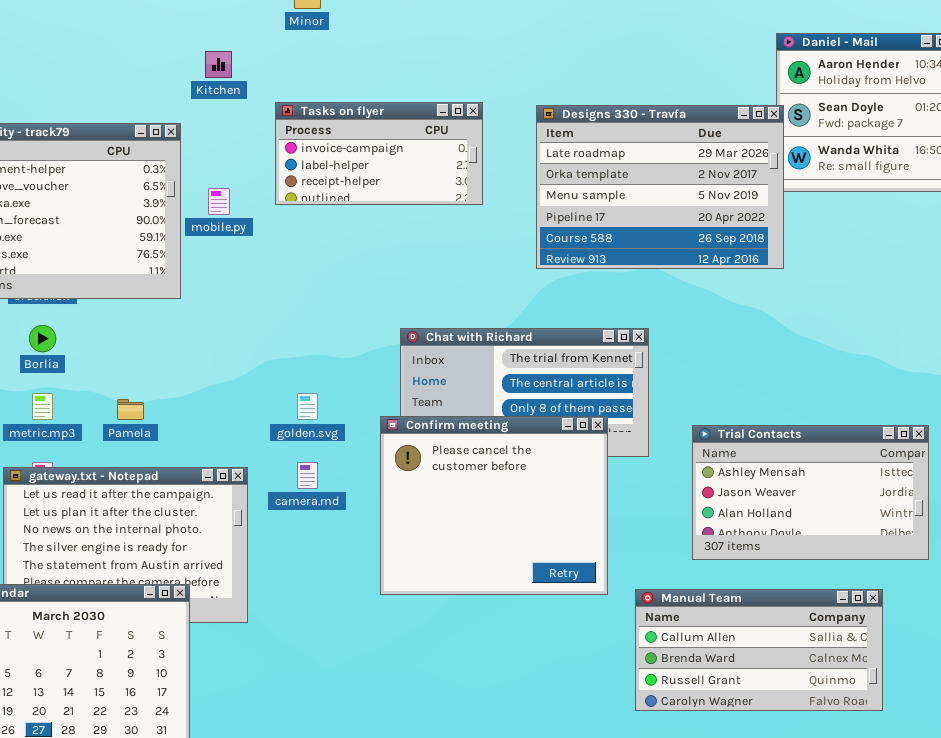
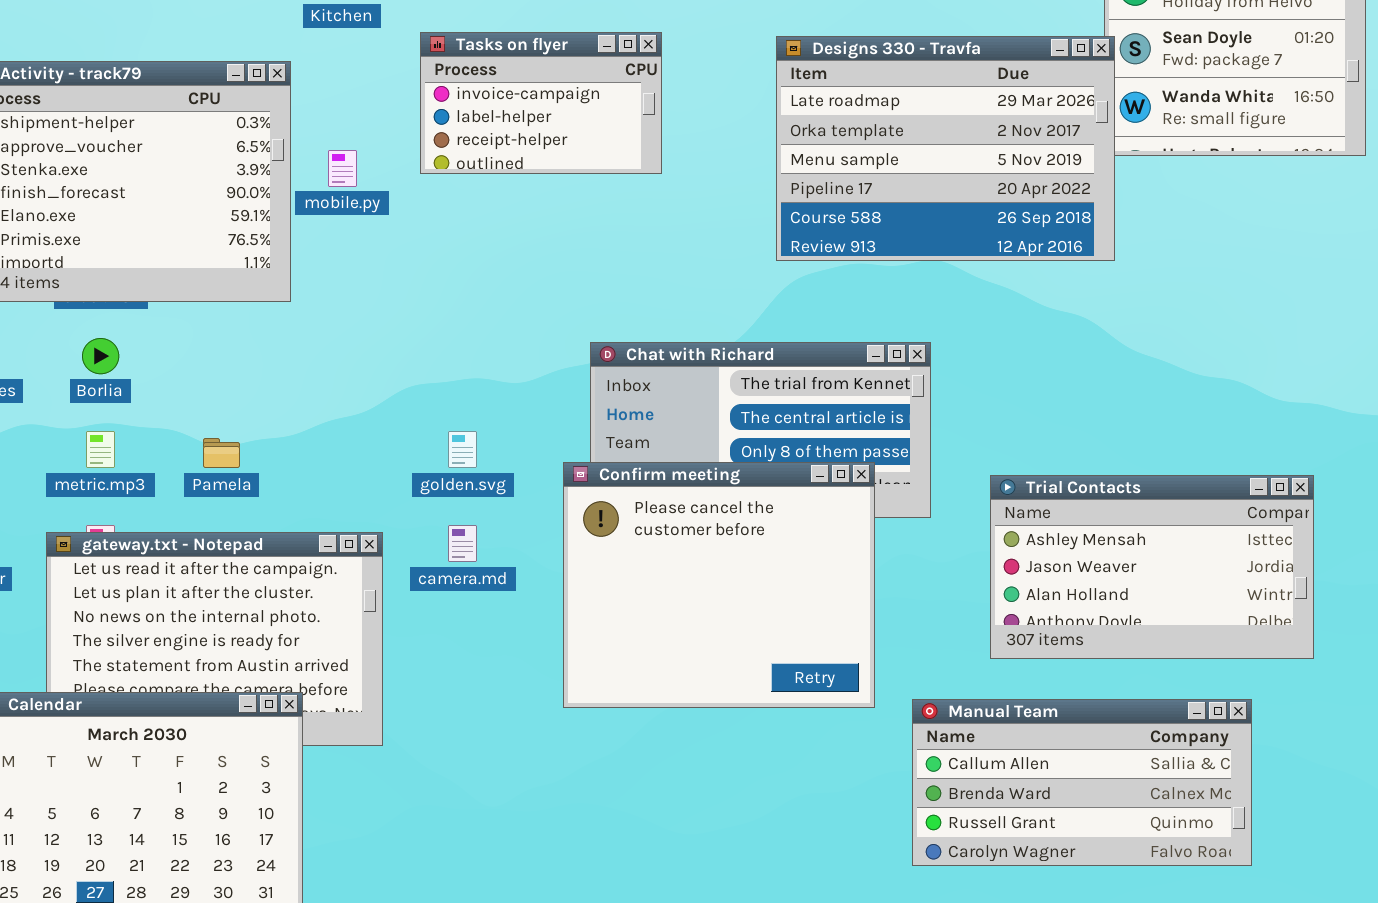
Tasks on flyer: [275,102,483,205] -> [420,32,662,174], resized

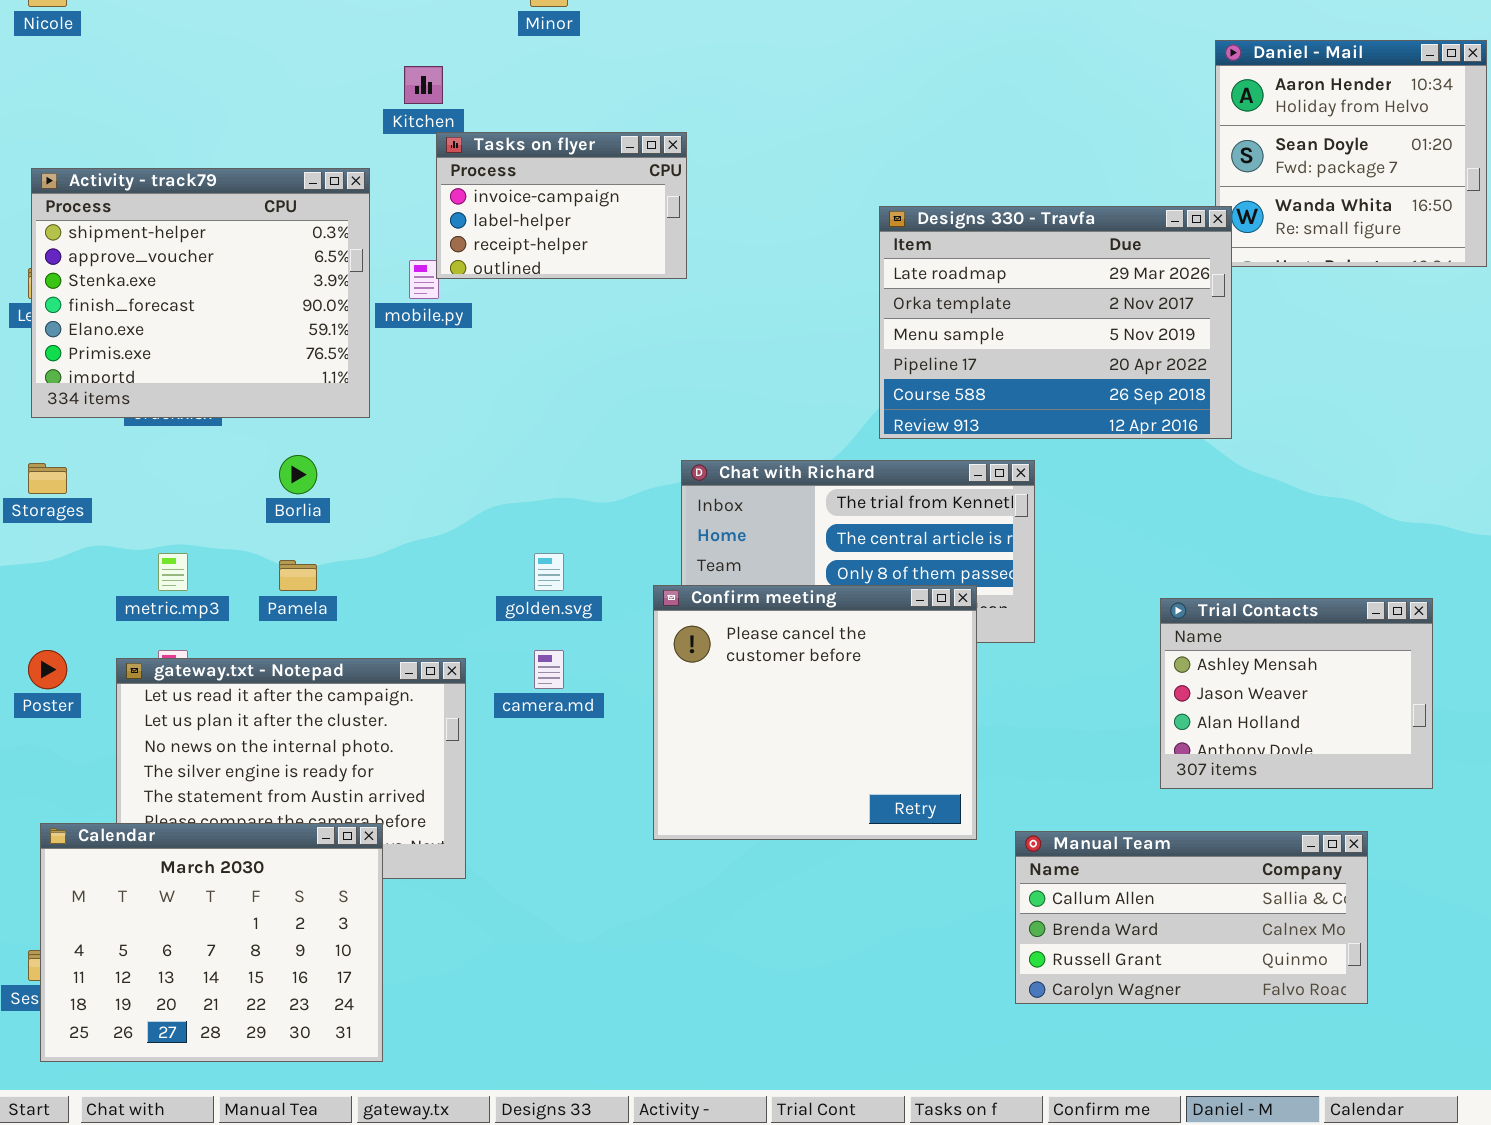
Tasks on flyer: [420,32,662,174] -> [436,132,687,279], moved
Designs 330 - Travfa: [776,36,1115,261] -> [879,206,1232,439], moved
Borlia: [82,338,119,374] -> [279,455,317,494], moved
Trial Contacts: [990,475,1314,659] -> [1160,598,1433,789], resized

